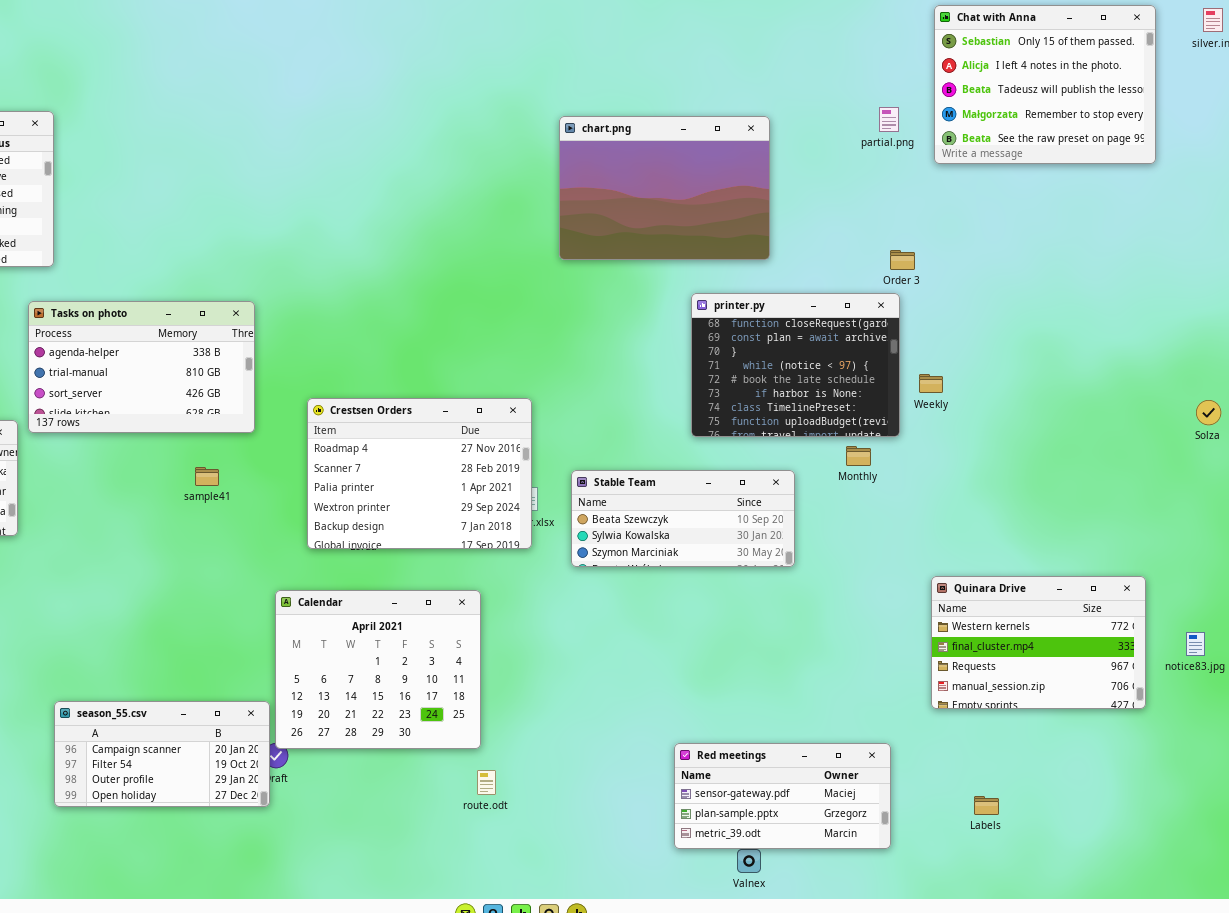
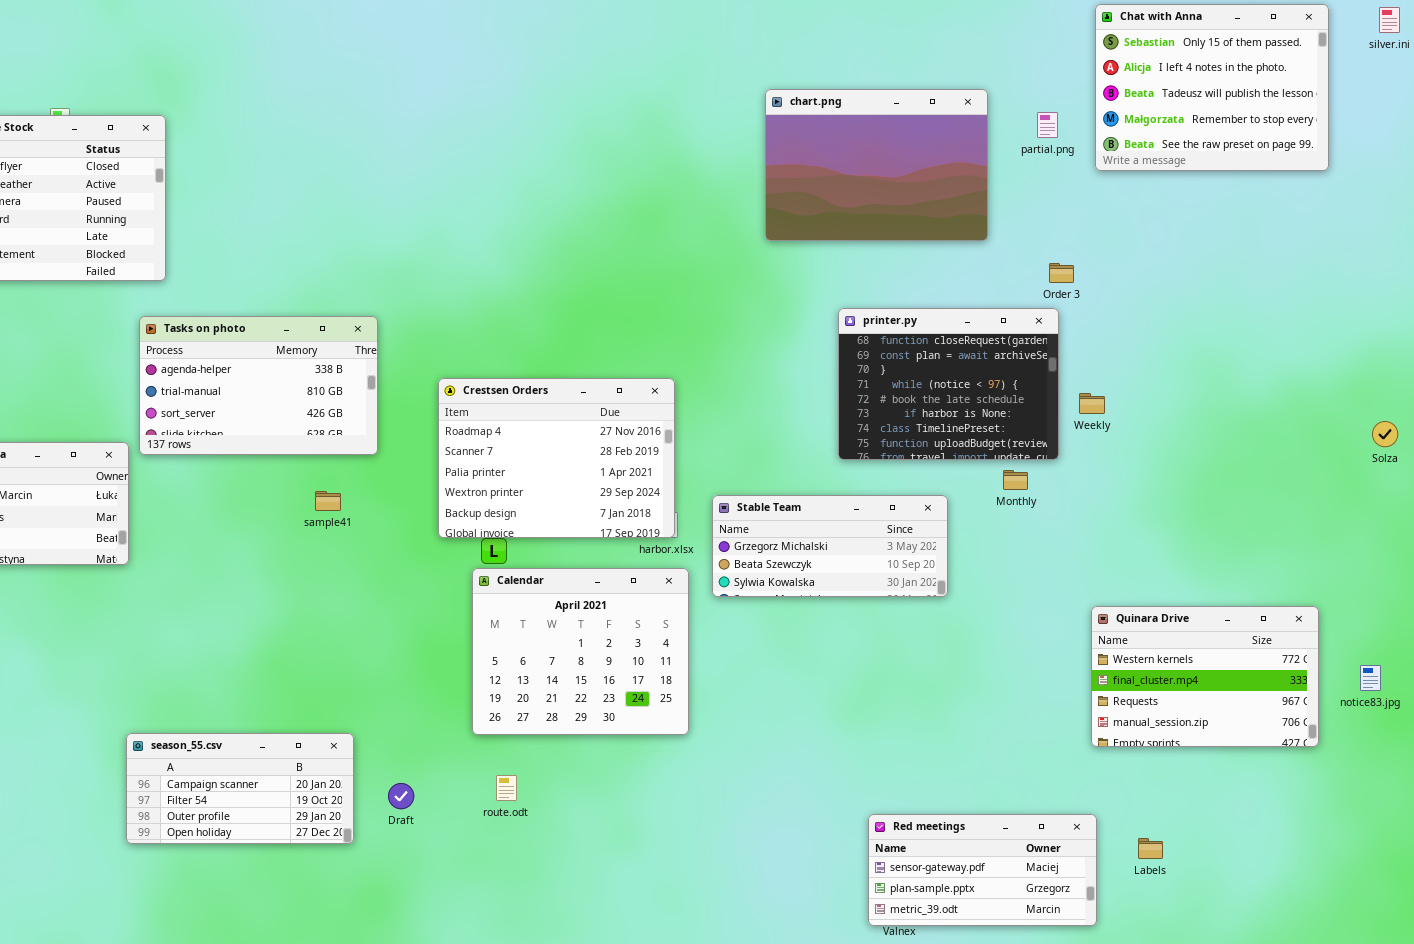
chart.png: [559,116,770,260] -> [765,89,988,241], moved
Crestsen Orders: [307,398,532,549] -> [438,378,675,538], moved
Stable Team: [571,470,795,567] -> [712,495,948,597], scrolled up 1 row
Calendar: [275,590,481,749] -> [472,568,689,735], moved
season_55.csv: [54,701,270,807] -> [126,733,354,844], moved
Red meetings: [674,743,891,849] -> [868,814,1097,926], moved
route.odt: [477,770,496,795] -> [496,775,517,801], moved

